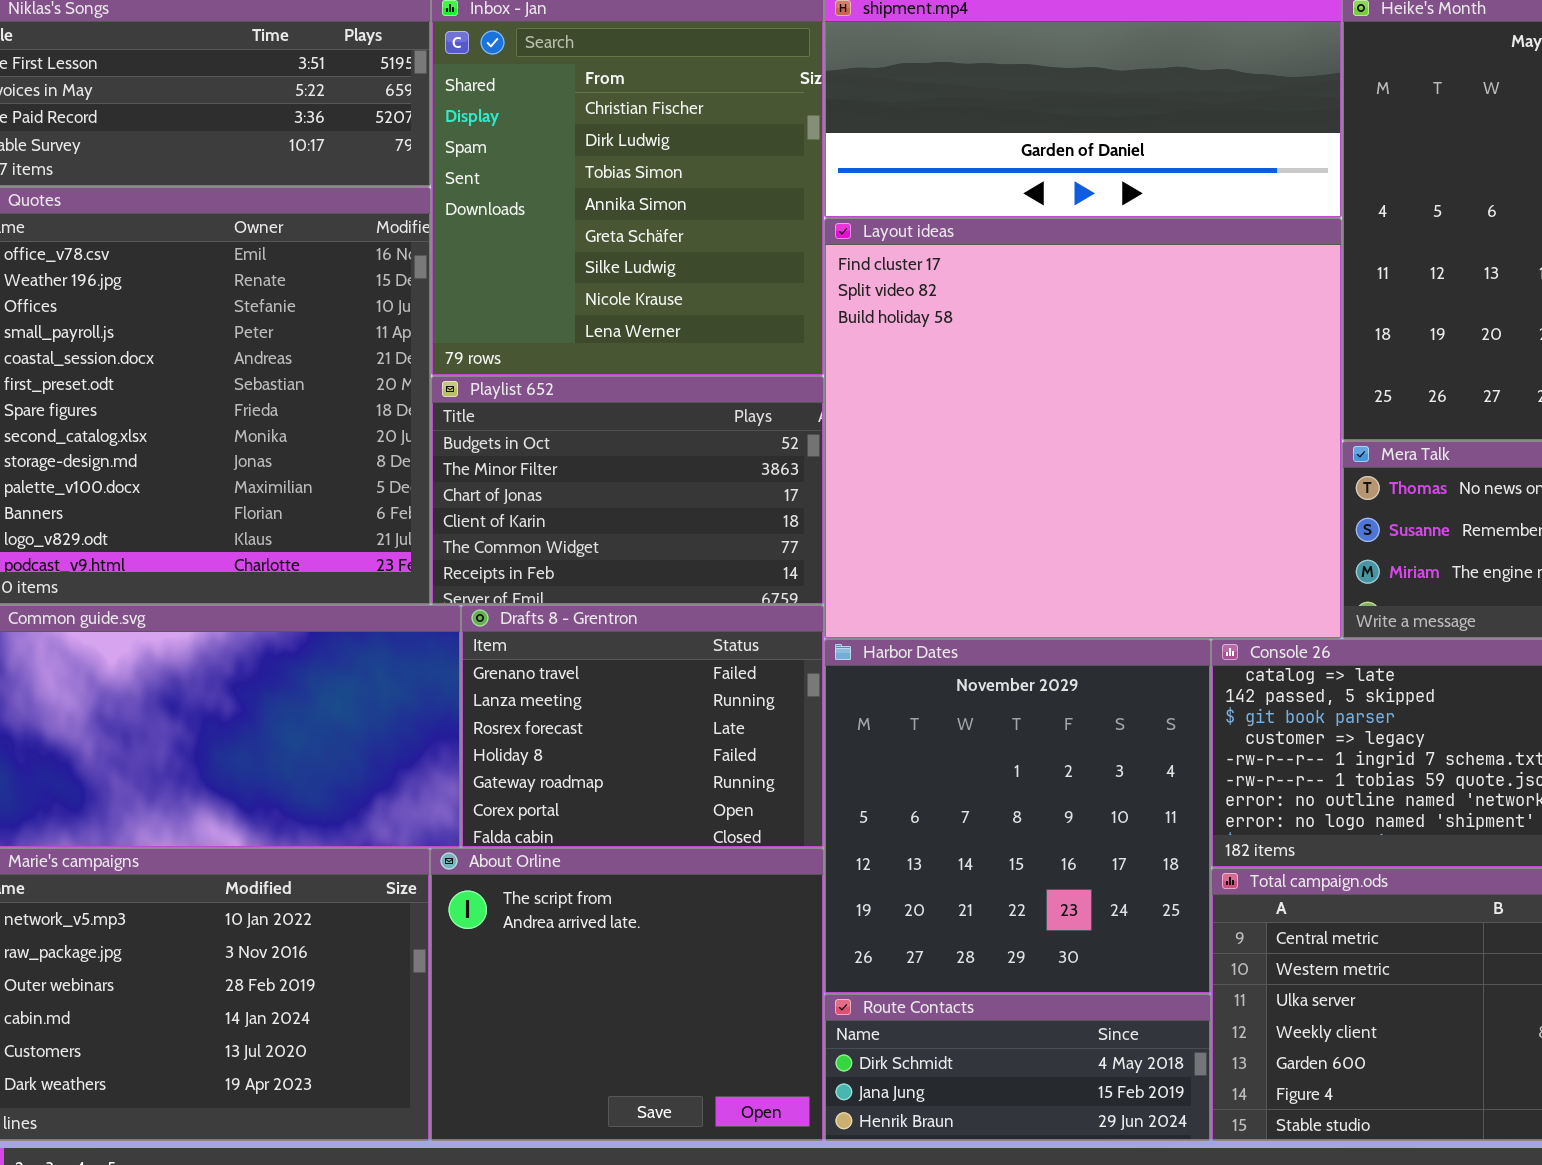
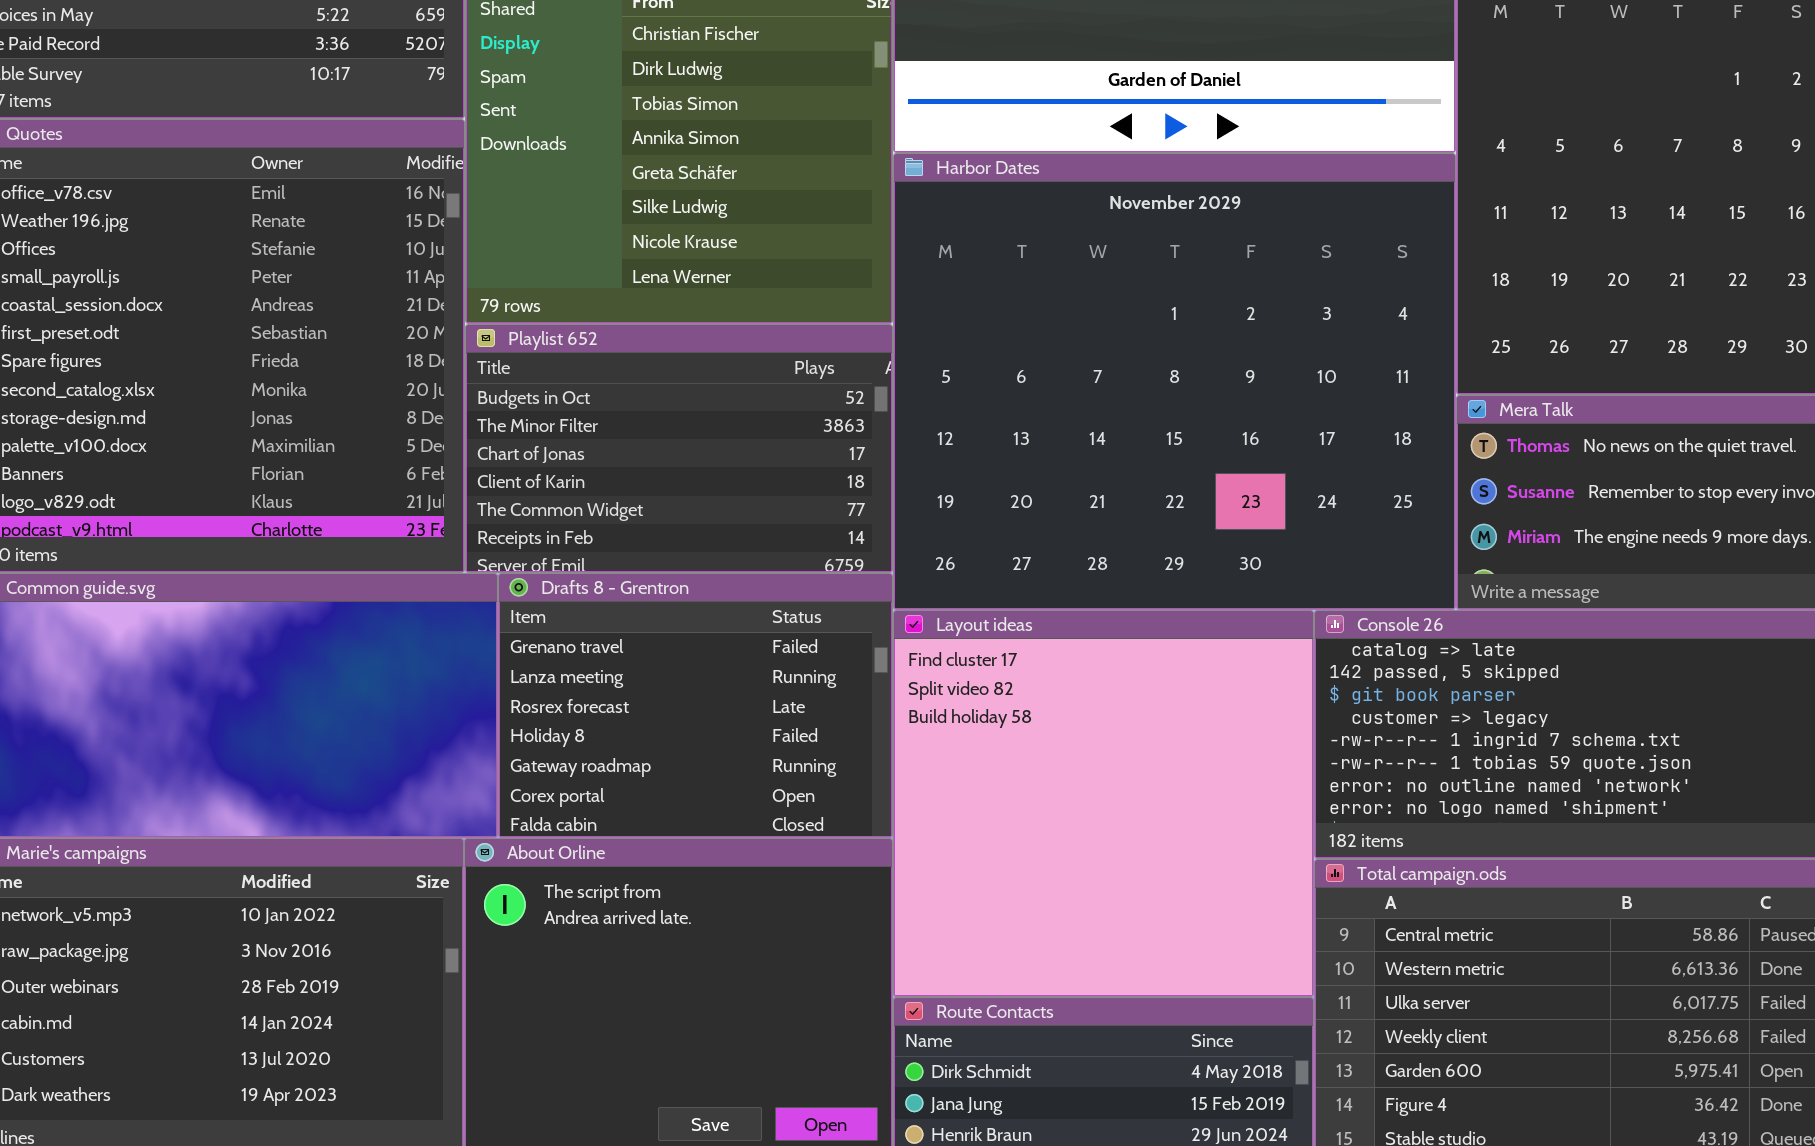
Layout ideas: [824,218,1342,639] -> [893,610,1314,997], moved, resized
Harbor Dates: [824,639,1211,994] -> [893,153,1456,610], moved, resized

